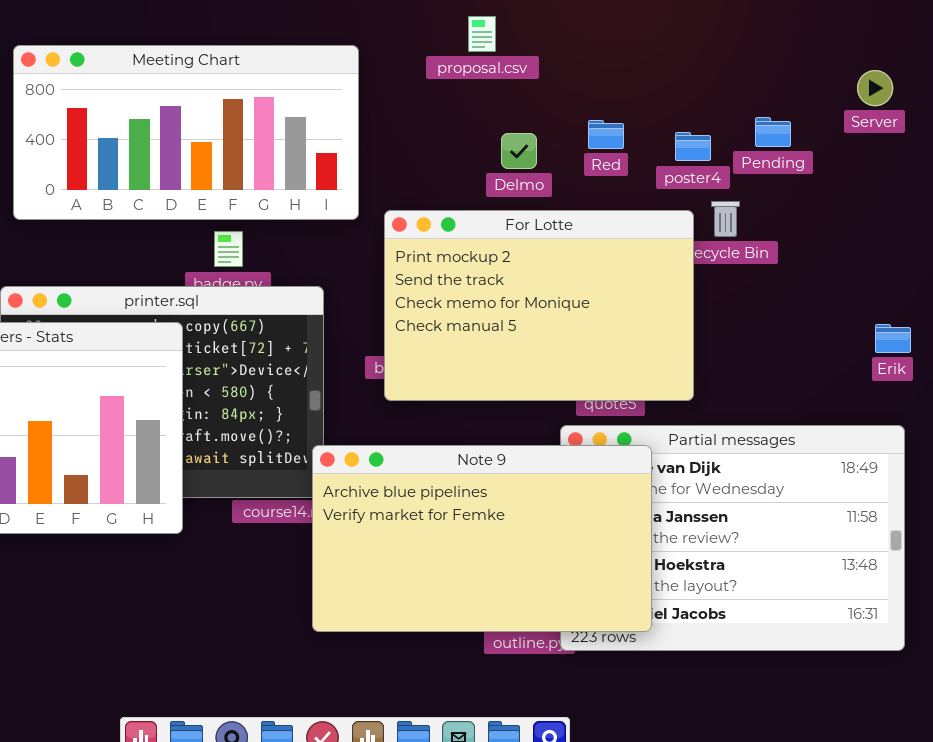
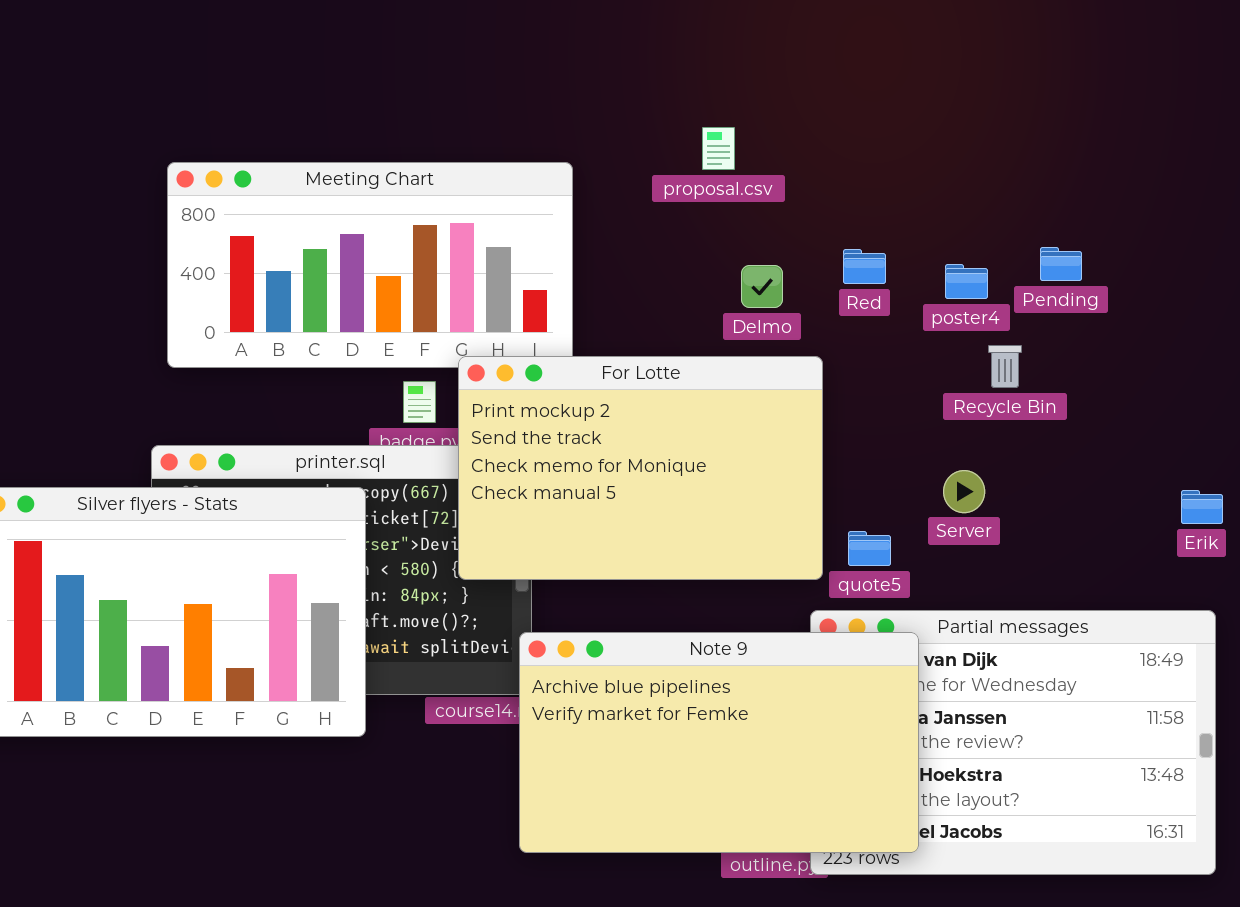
Server: [857,70,893,106] -> [943,470,985,513], moved
For Lotte: [384,210,694,401] -> [458,356,823,580], moved

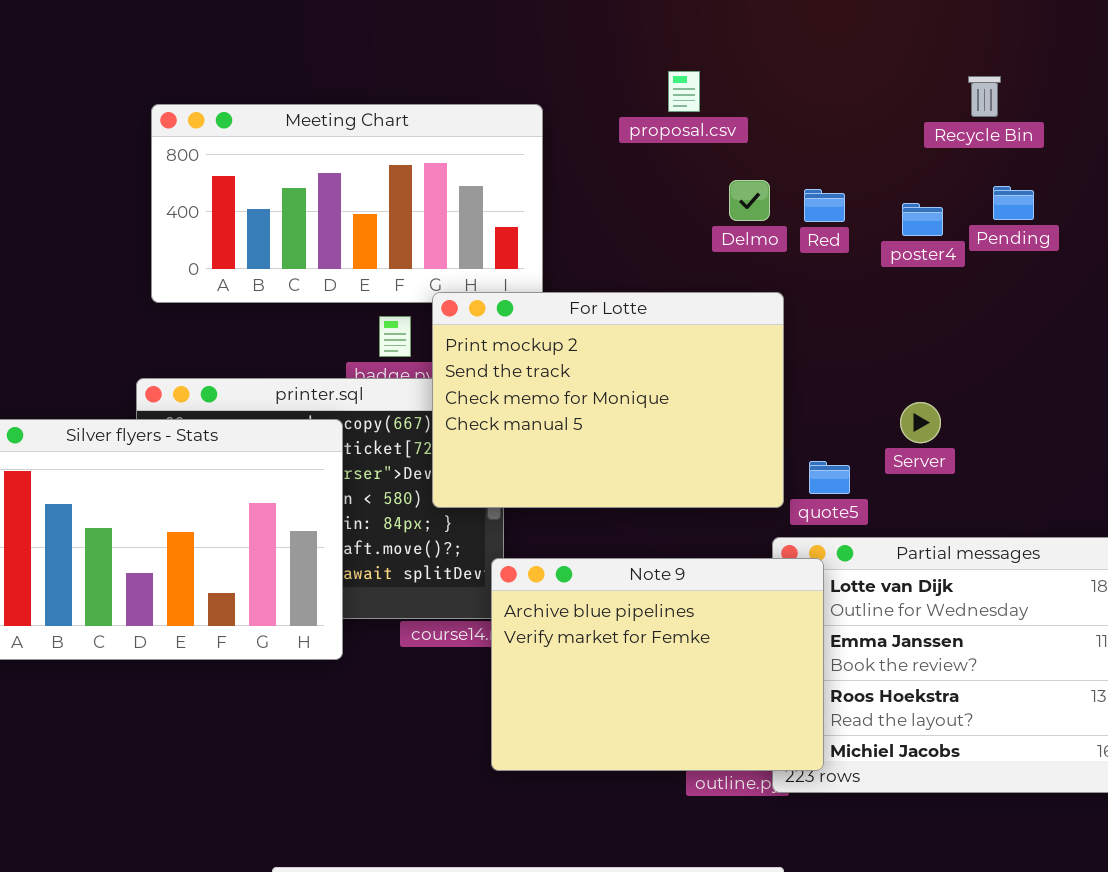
Delmo: [741,265,783,308] -> [729,180,770,221], moved
Recycle Bin: [988,345,1022,388] -> [968,76,1001,117], moved
Note 9: [519,632,919,853] -> [491,558,824,771], resized

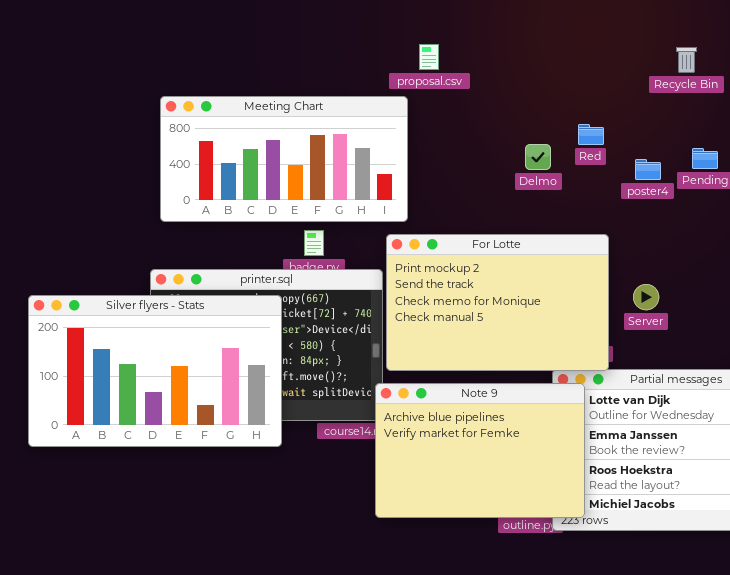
proposal.csv: [668,71,700,112] -> [419,44,439,70], moved
Recycle Bin: [968,76,1001,117] -> [676,47,697,73], moved
Red: [804,189,845,222] -> [578,124,604,145], moved
For Lotte: [432,292,784,508] -> [386,234,609,371], moved

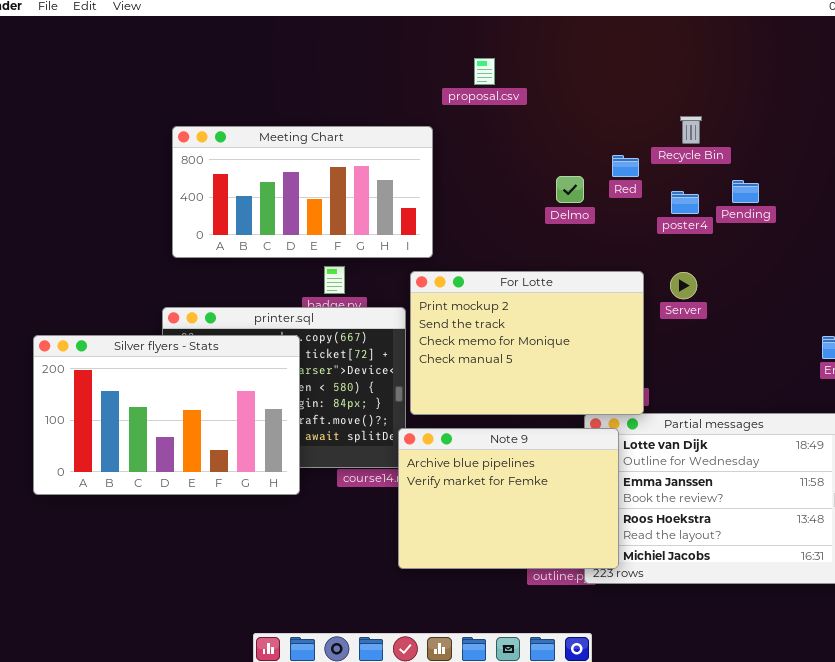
proposal.csv: [419,44,439,70] -> [474,58,495,85], moved
Recycle Bin: [676,47,697,73] -> [680,116,702,144], moved
Server: [633,284,659,310] -> [670,272,697,299], moved

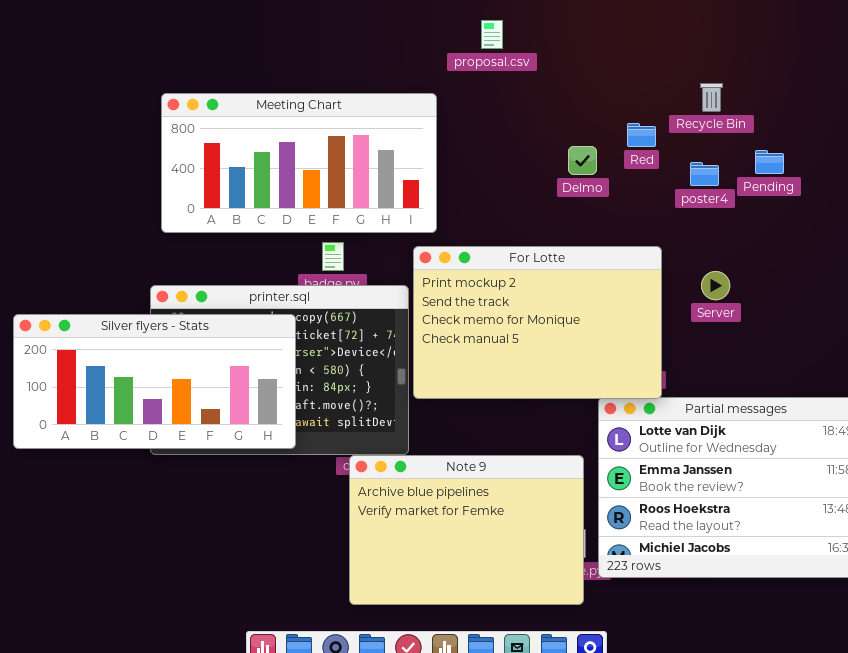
Server: [670,272,697,299] -> [701,271,730,300], moved
Silver flyers - Stats: [33,335,300,495] -> [13,314,296,449], resized
Note 9: [398,428,619,569] -> [349,455,584,605], moved

